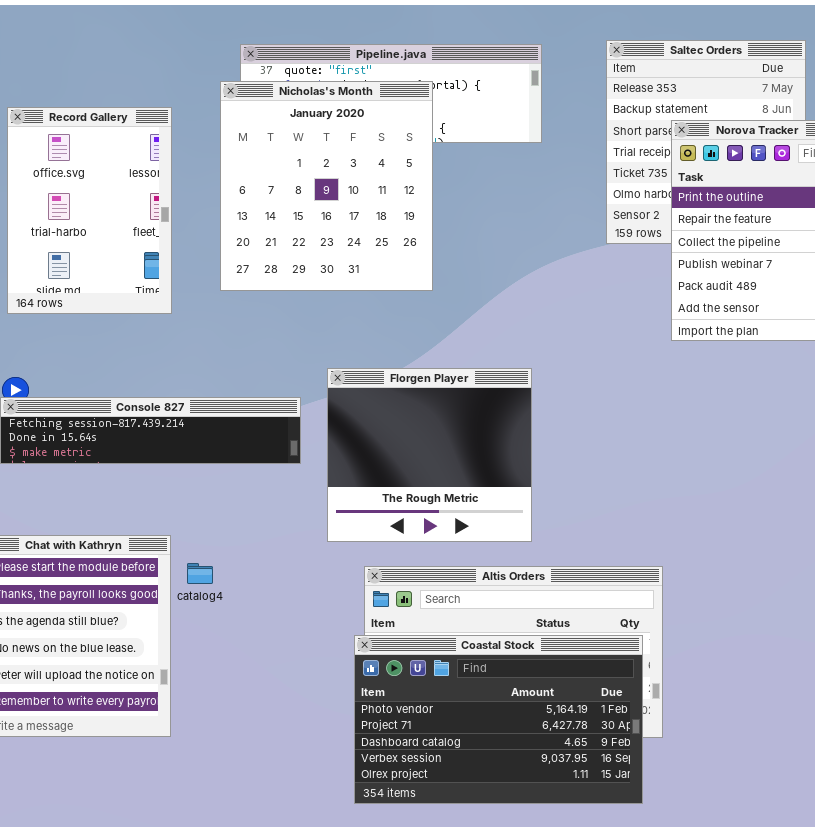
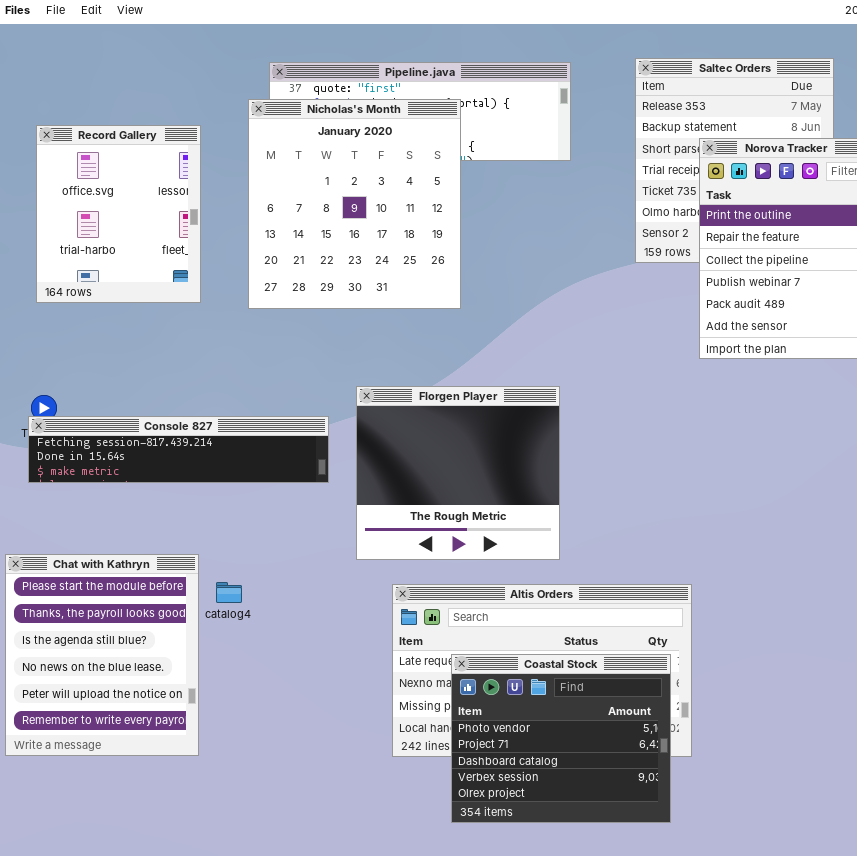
Record Gallery: [7,107,172,314] -> [36,125,201,303], resized
Coastal Stock: [354,635,643,804] -> [451,654,671,823], resized

